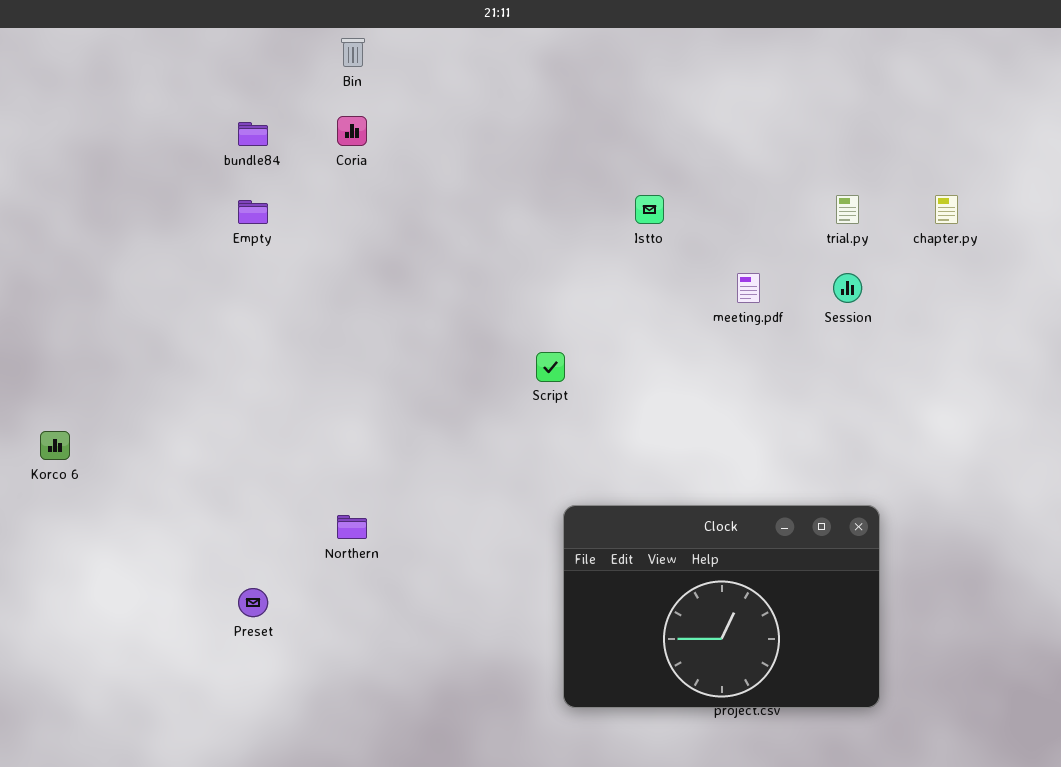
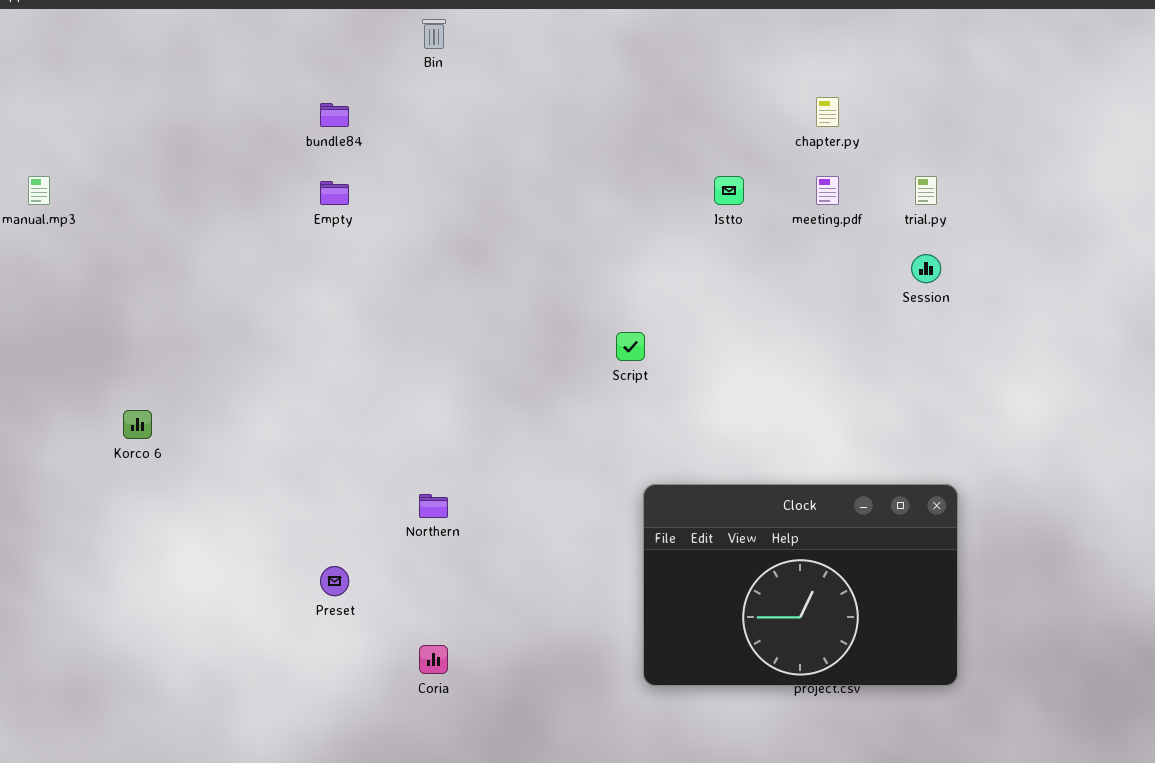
Coria: [337,116,367,146] -> [419,645,448,674], moved
chapter.py: [935,195,958,224] -> [816,97,839,127], moved
meeting.pdf: [737,273,760,303] -> [816,176,839,205], moved

